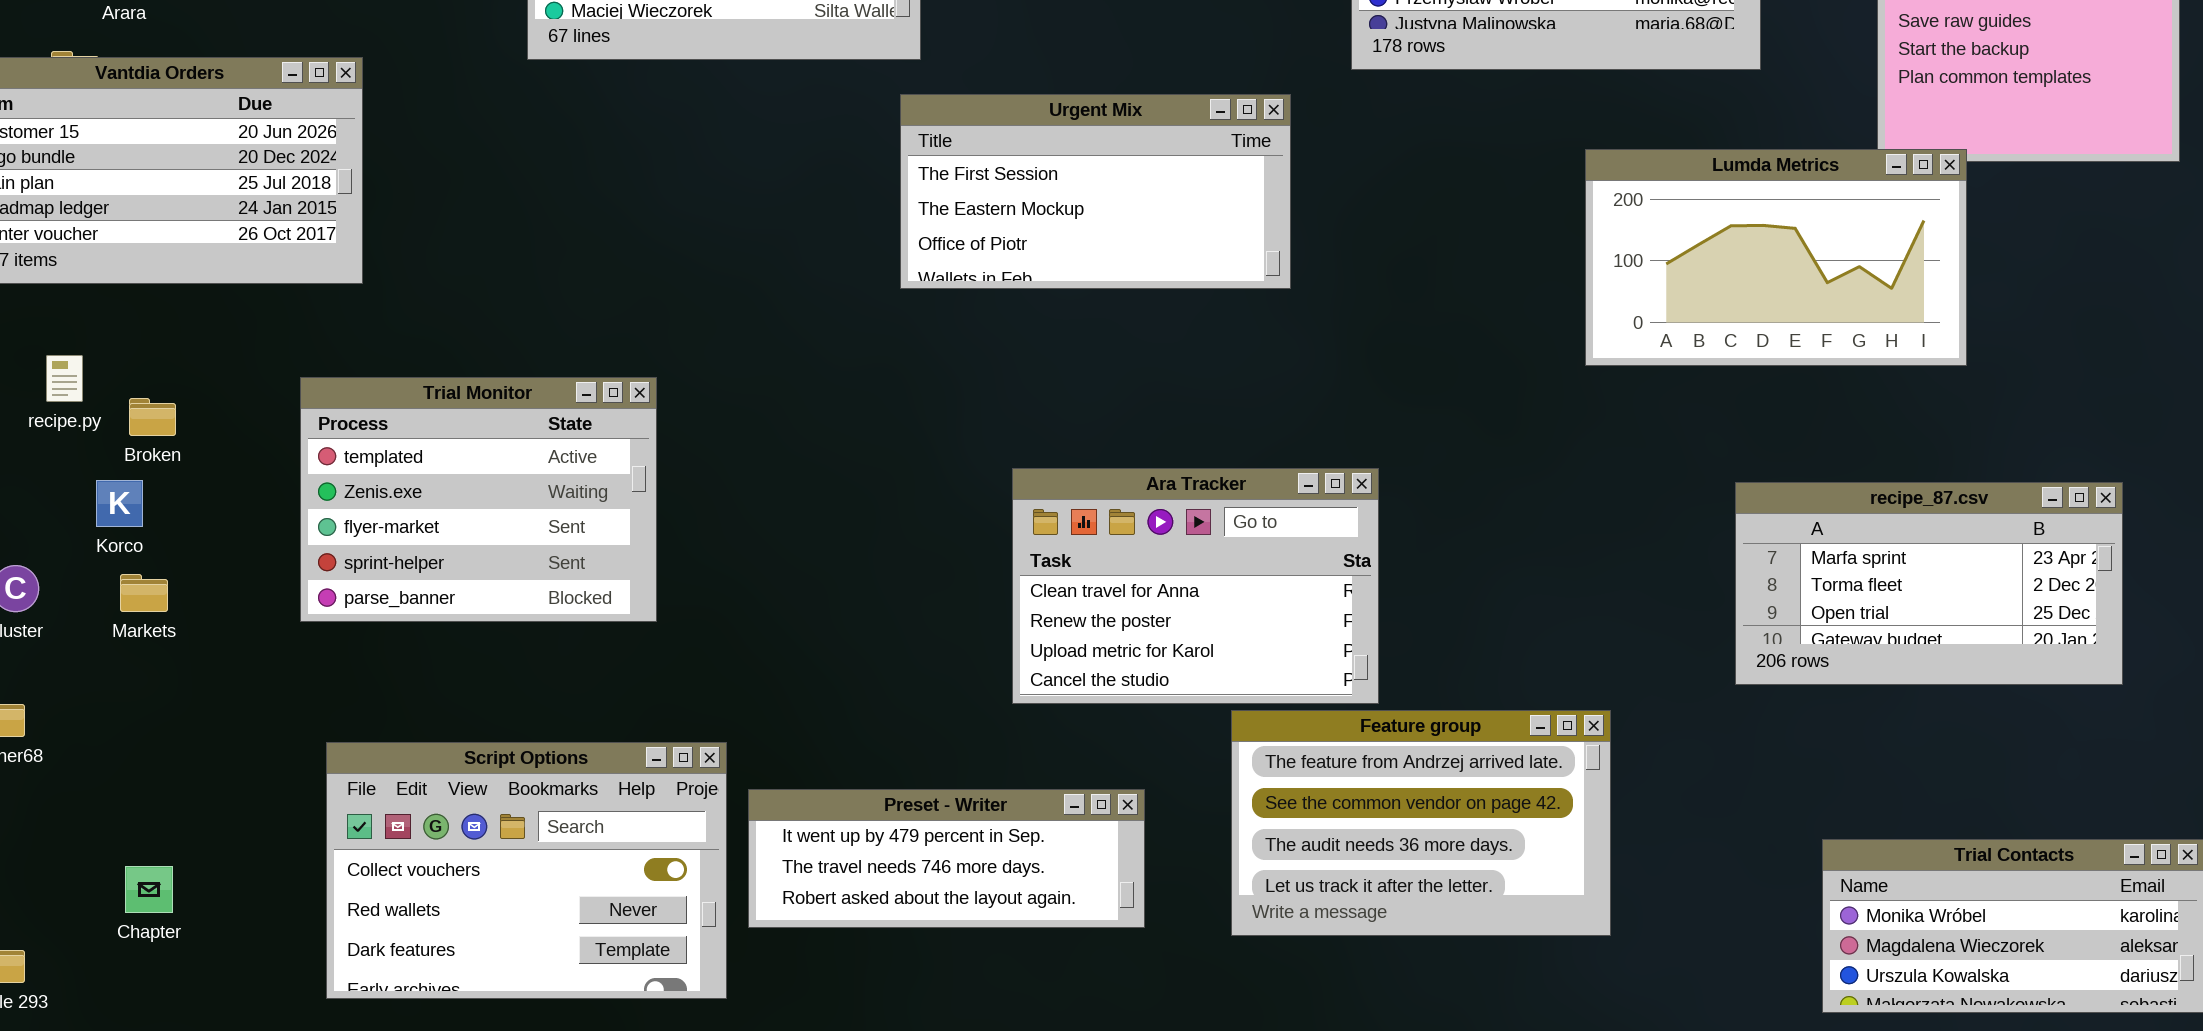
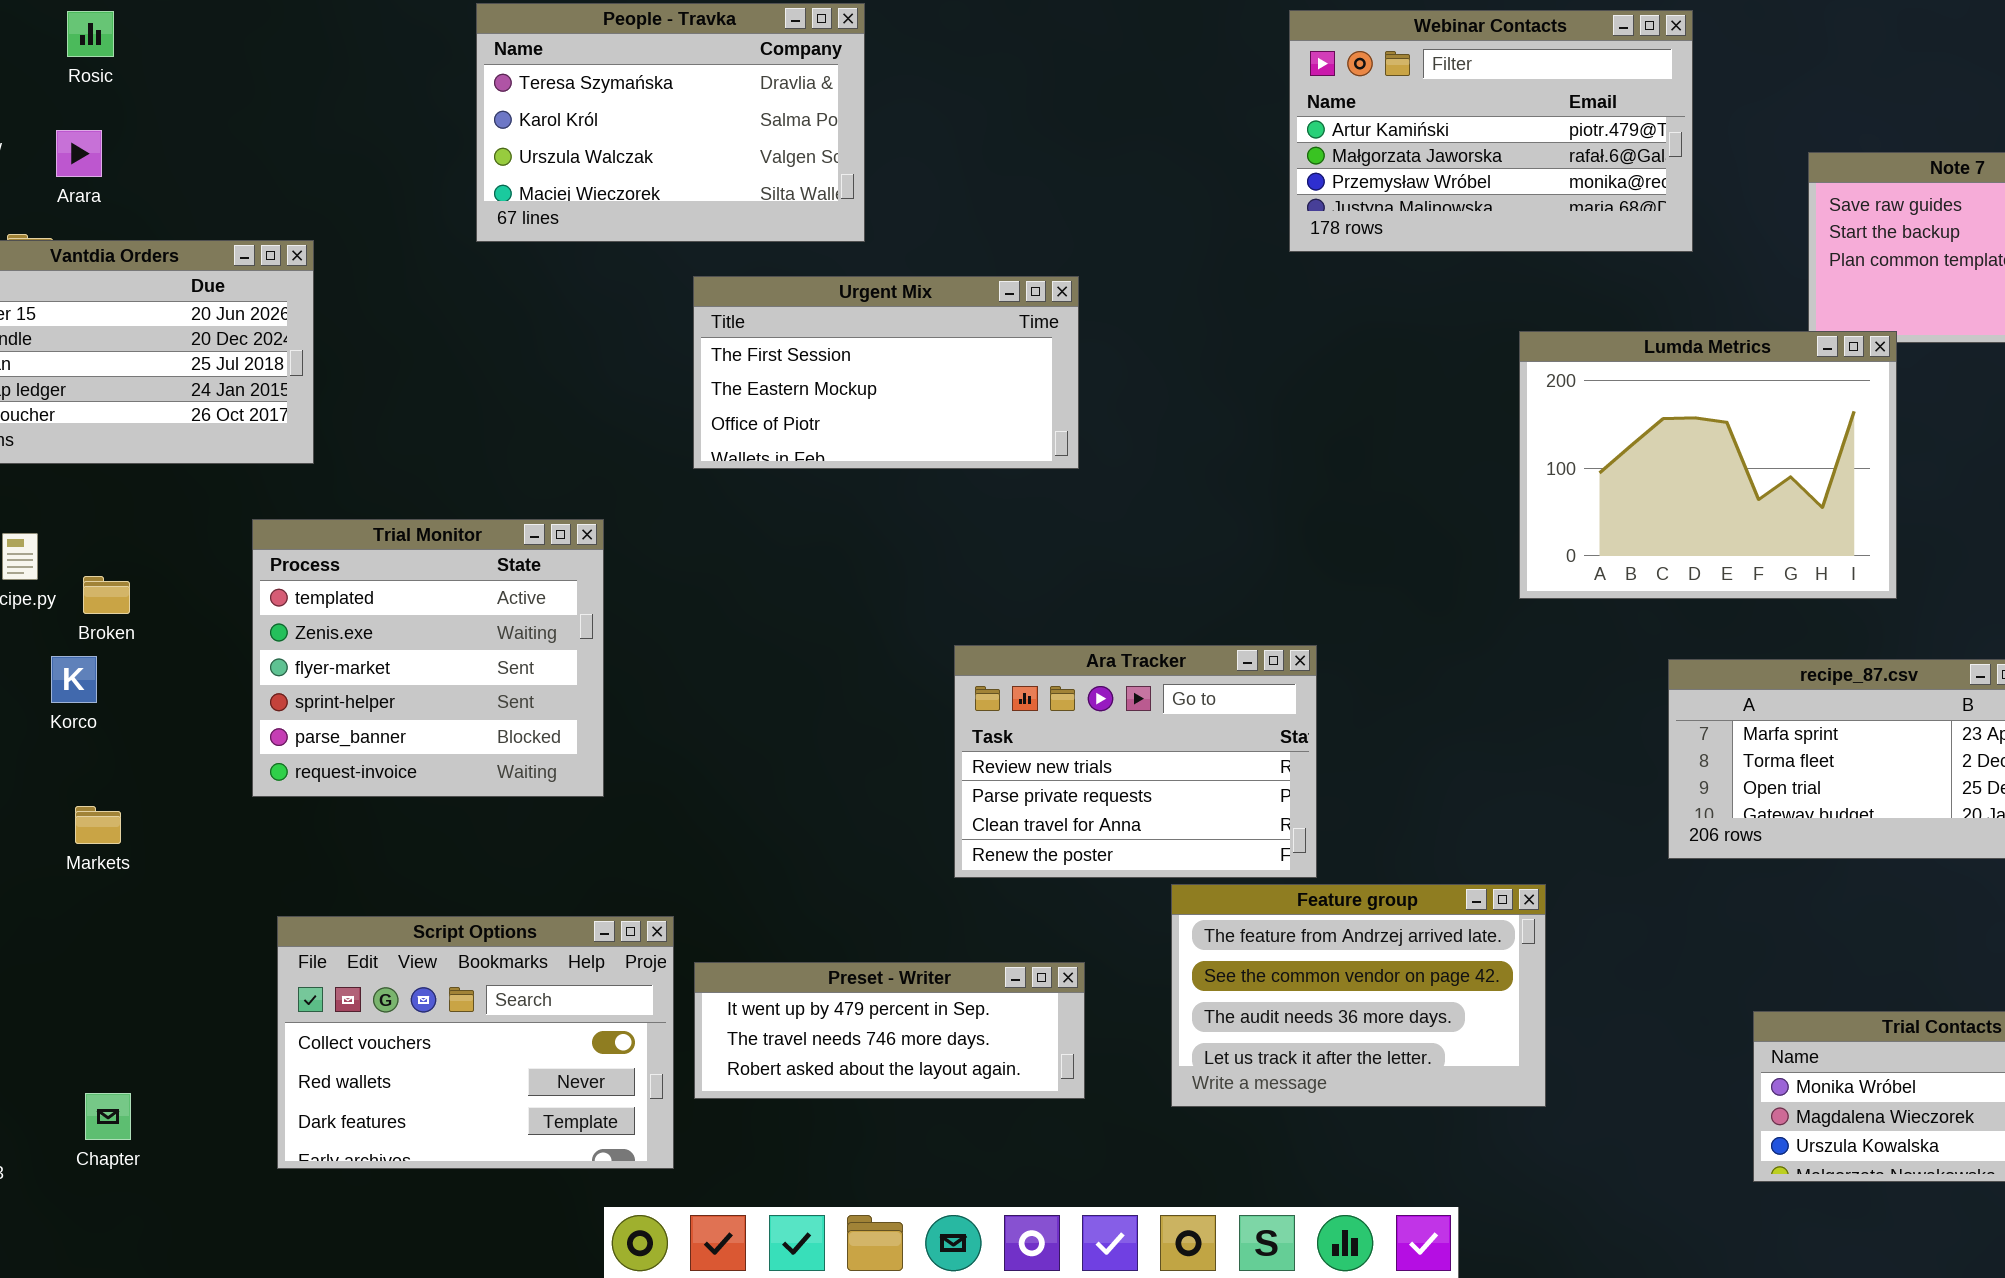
Urgent Mix: [900,94,1291,289] -> [693,276,1079,469], moved
Lumda Metrics: [1585,149,1967,366] -> [1519,331,1897,599], resized
Trial Monitor: [300,377,657,622] -> [252,519,604,797], resized
Ara Tracker: [1012,468,1379,704] -> [954,645,1317,878], scrolled up 2 rows
Markets: [120,574,168,612] -> [75,806,121,844], moved
Chapter: [125,866,173,913] -> [85,1093,131,1140], moved

